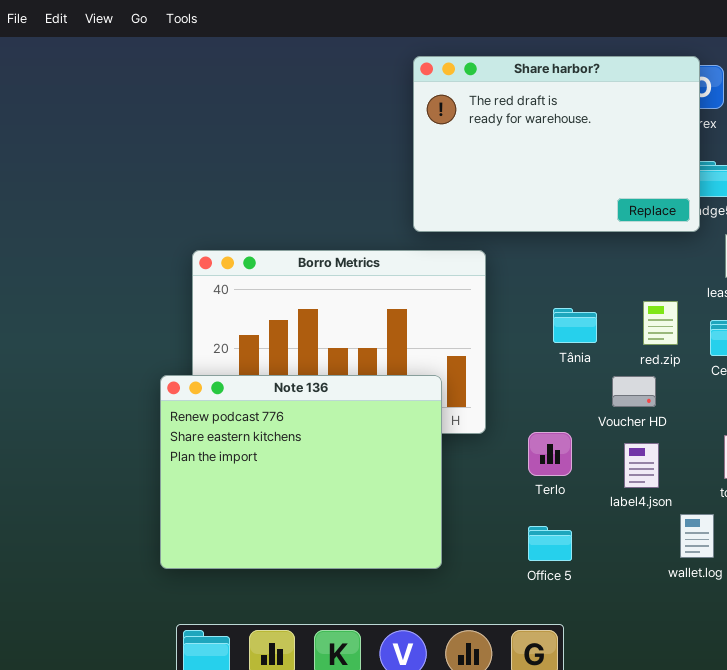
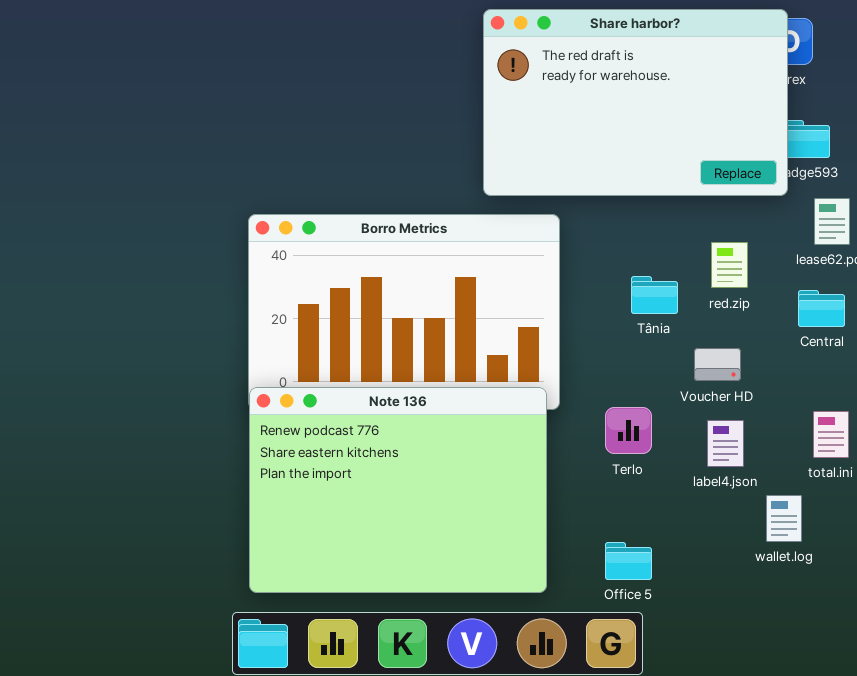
red.zip: [643,301,678,345] -> [711,242,748,288], moved
Note 136: [160,375,442,569] -> [249,387,547,593], moved
Office 5: [528,526,572,561] -> [605,542,652,580], moved

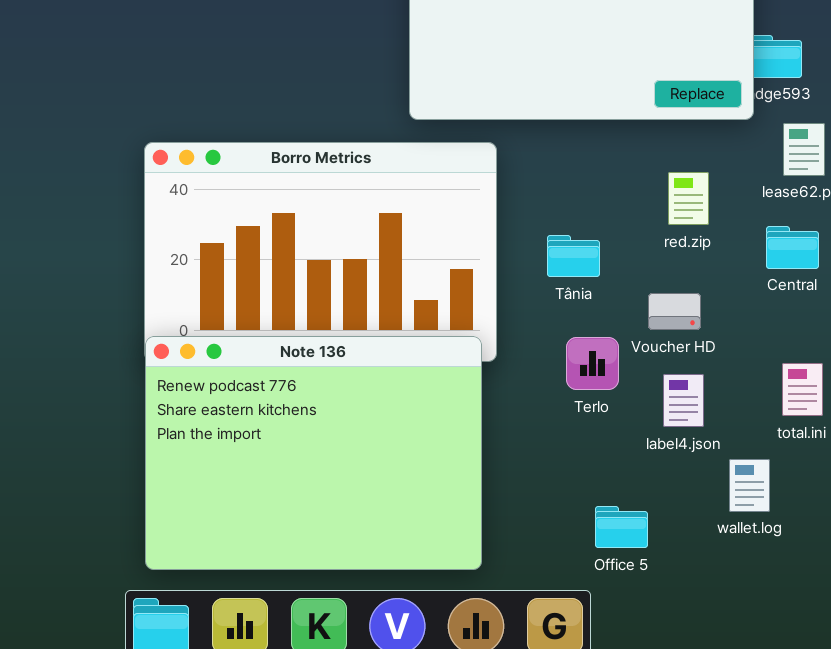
Tânia: [631,276,678,314] -> [547,235,600,277], moved
Terlo: [605,407,652,454] -> [566,337,619,390], moved
Office 5: [605,542,652,580] -> [595,506,648,548], moved

